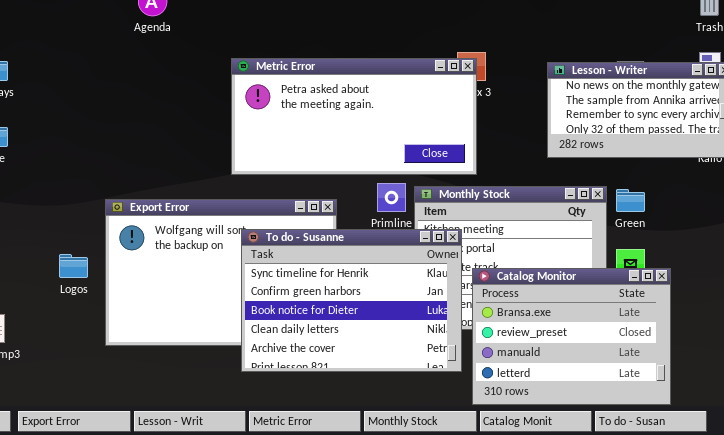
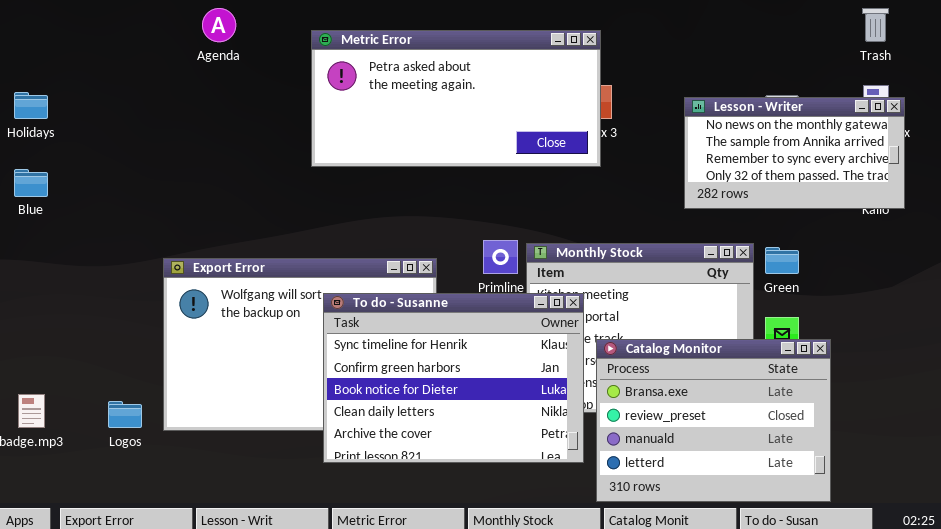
Metric Error: [231,58,477,175] -> [311,30,601,167], moved
Logos: [59,254,88,278] -> [108,401,142,428], moved

